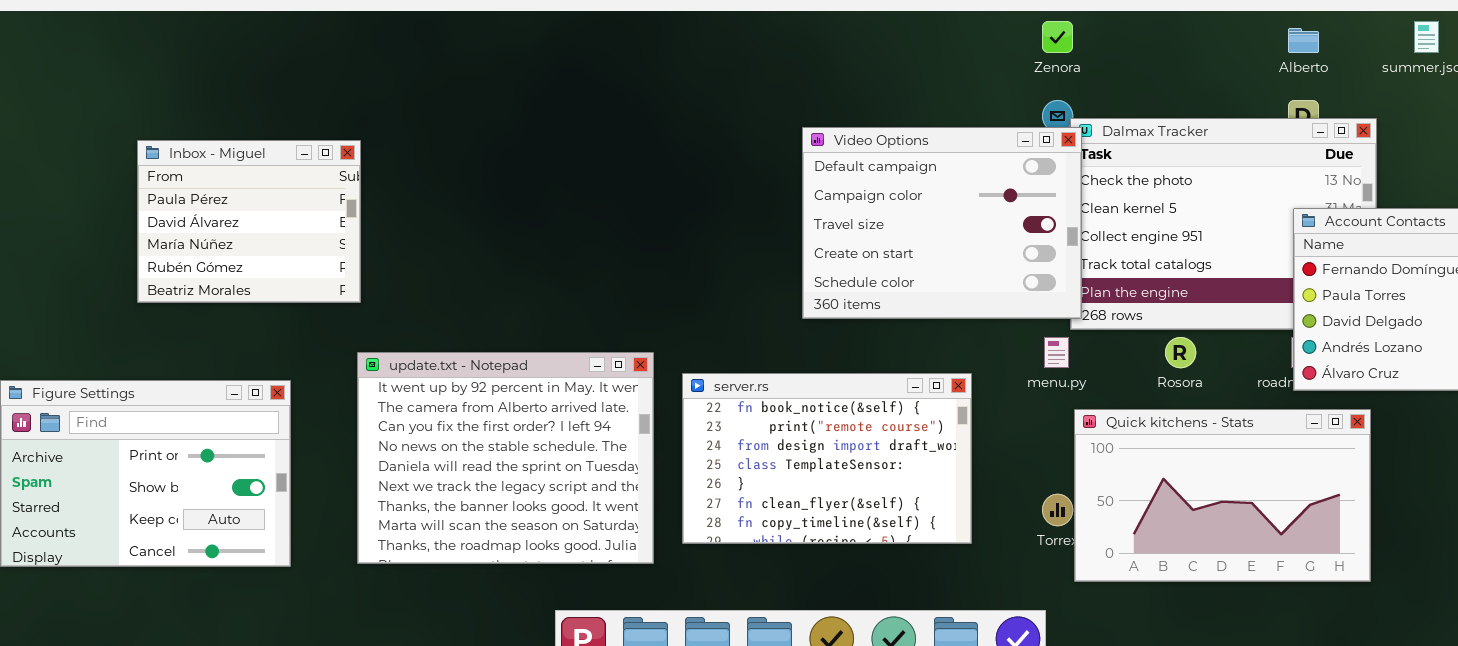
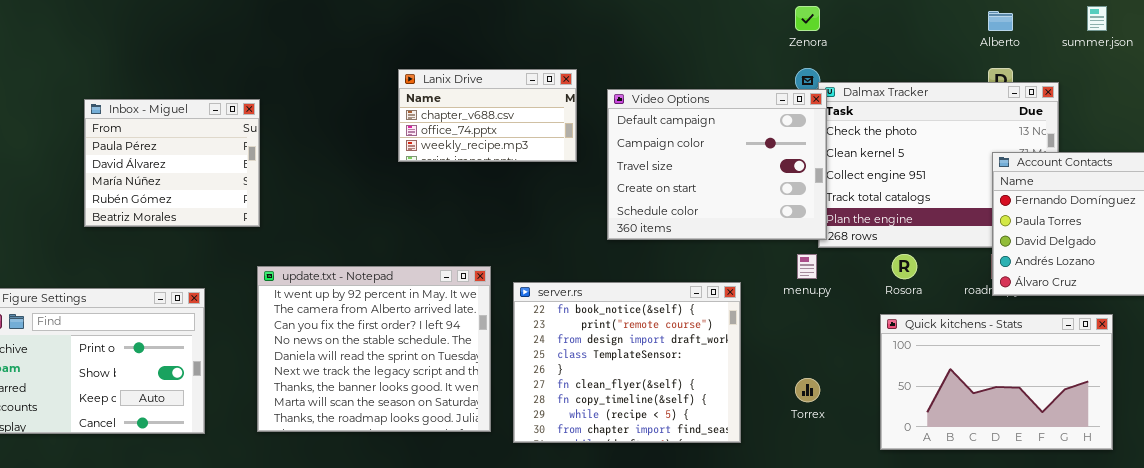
Lanix Drive: none -> [398,69,577,162], opened
server.rs: [682,373,972,544] -> [513,282,741,443], resized
Quick kitchens - Stats: [1074,409,1371,582] -> [880,314,1113,450], moved

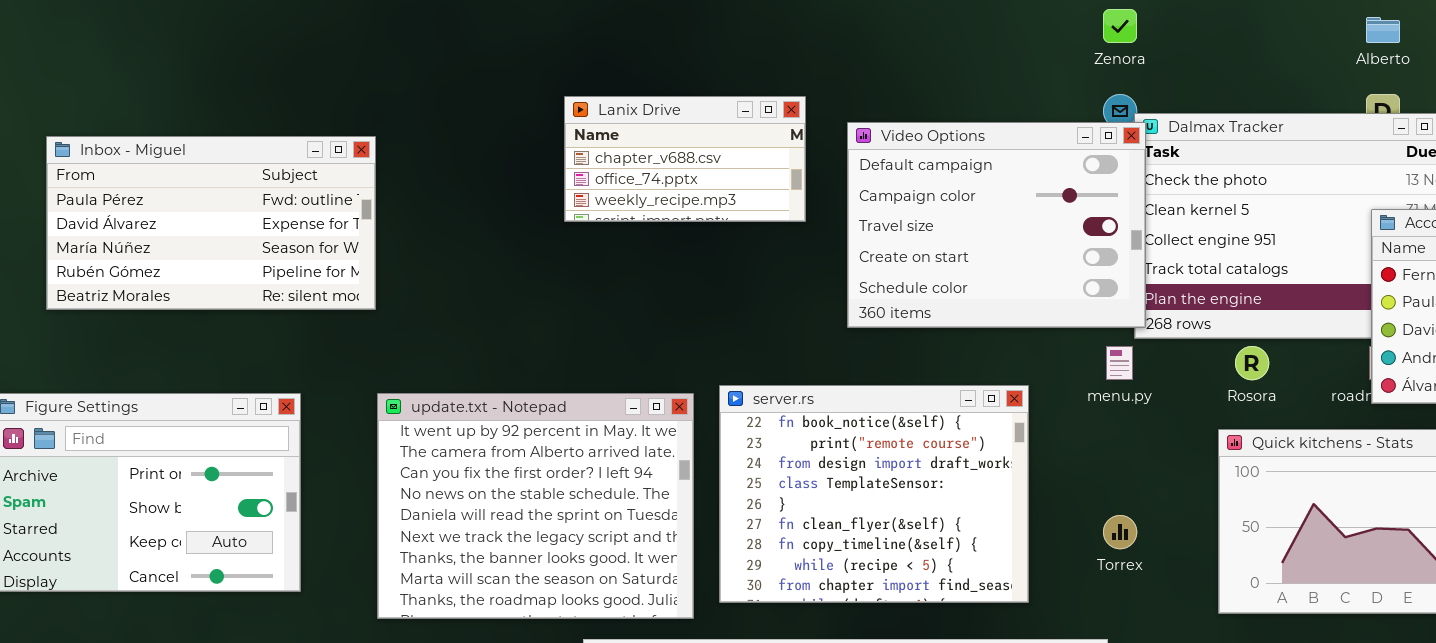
Inbox - Miguel: [84,99,260,227] -> [46,136,376,310], resized
update.txt - Notepad: [257,266,491,432] -> [377,393,694,619], moved

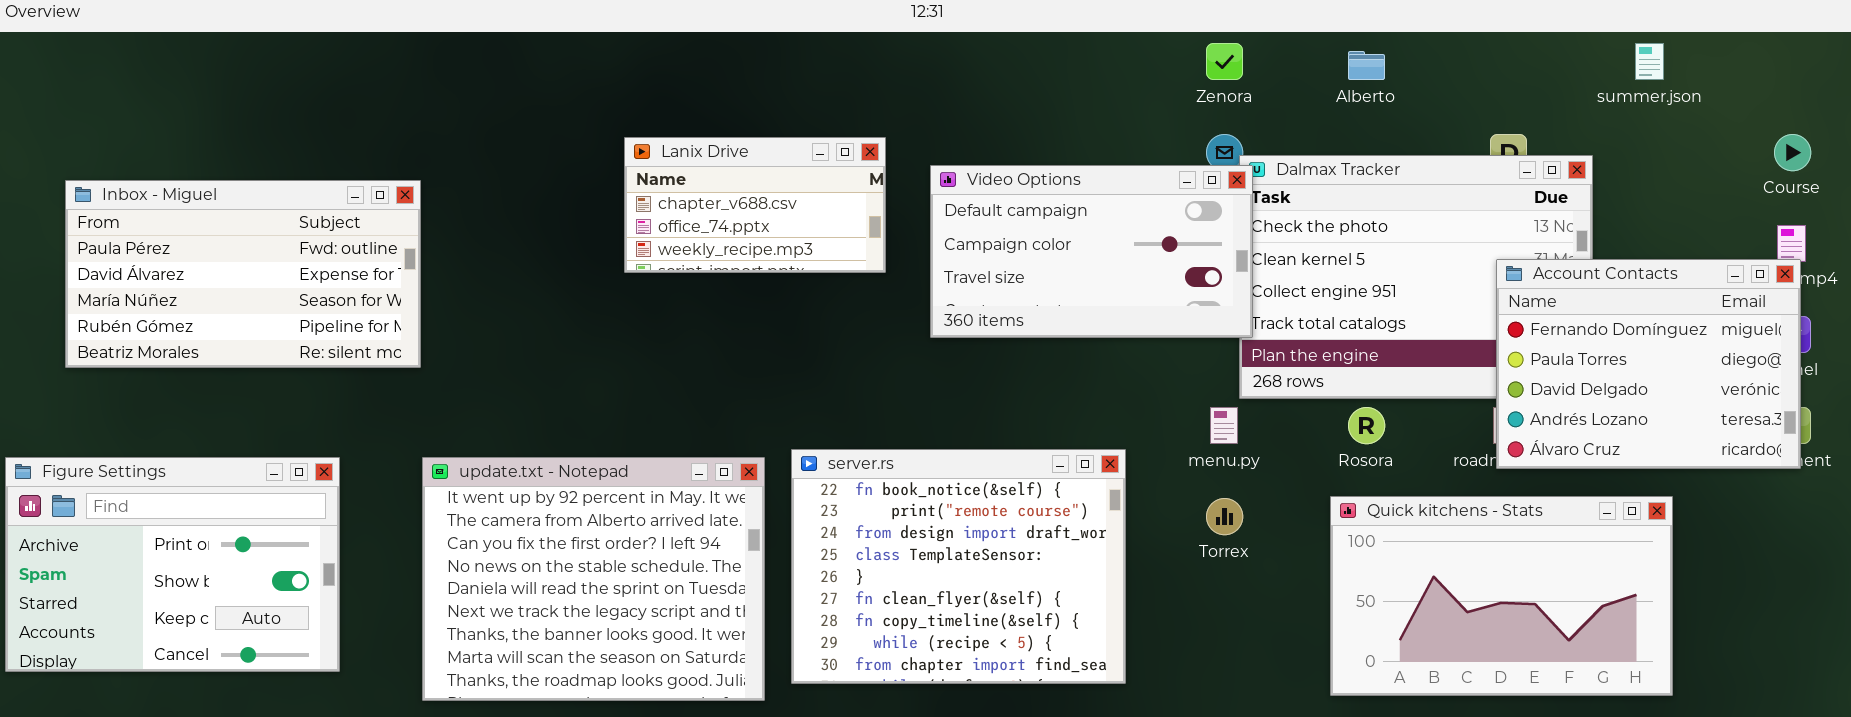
Alberto: [1366,17,1400,43] -> [1348,51,1385,80], moved
Video Options: [847,122,1146,328] -> [930,165,1253,338], resized
Torrex: [1103,515,1137,549] -> [1206,498,1243,535], moved

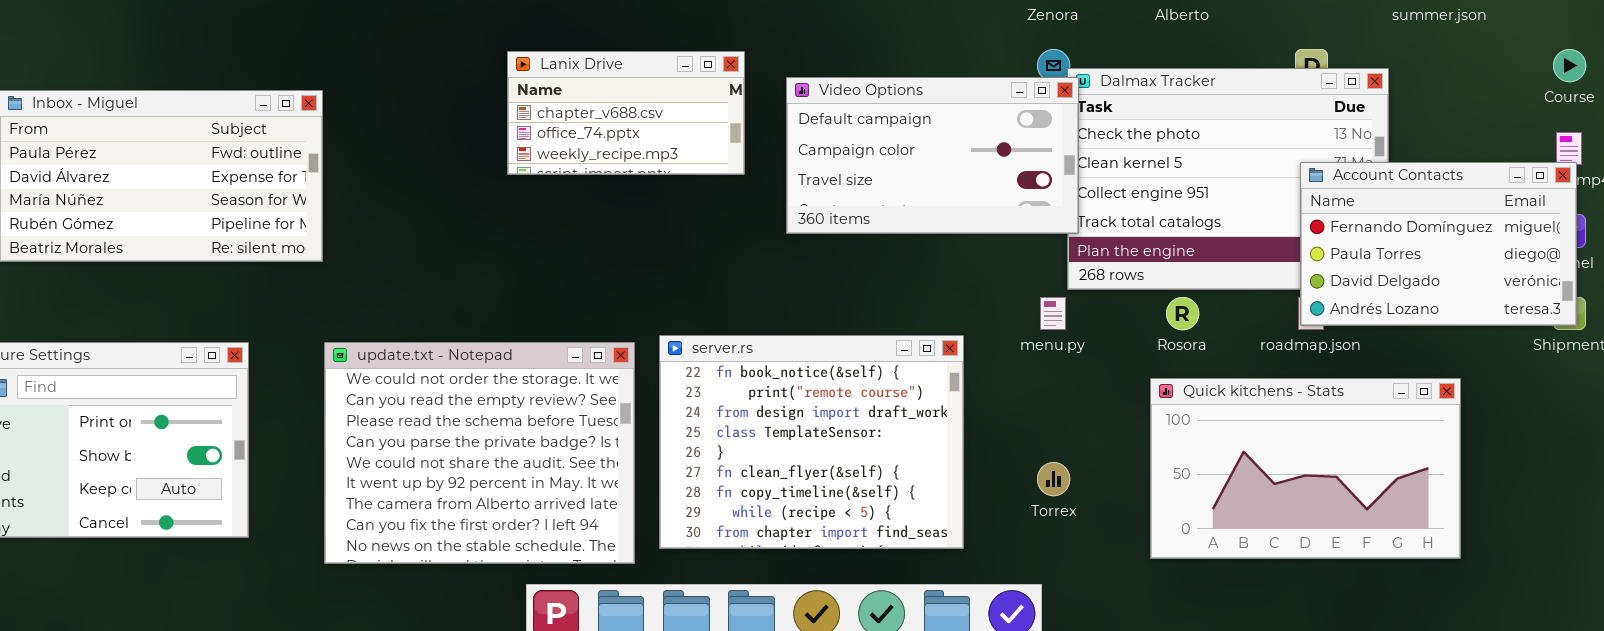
Account Contacts: [1496,259,1801,469] -> [1300,162,1577,326], resized
update.txt - Notepad: [422,457,765,701] -> [324,342,635,564], scrolled up 5 rows
Torrex: [1206,498,1243,535] -> [1037,462,1070,496], moved

